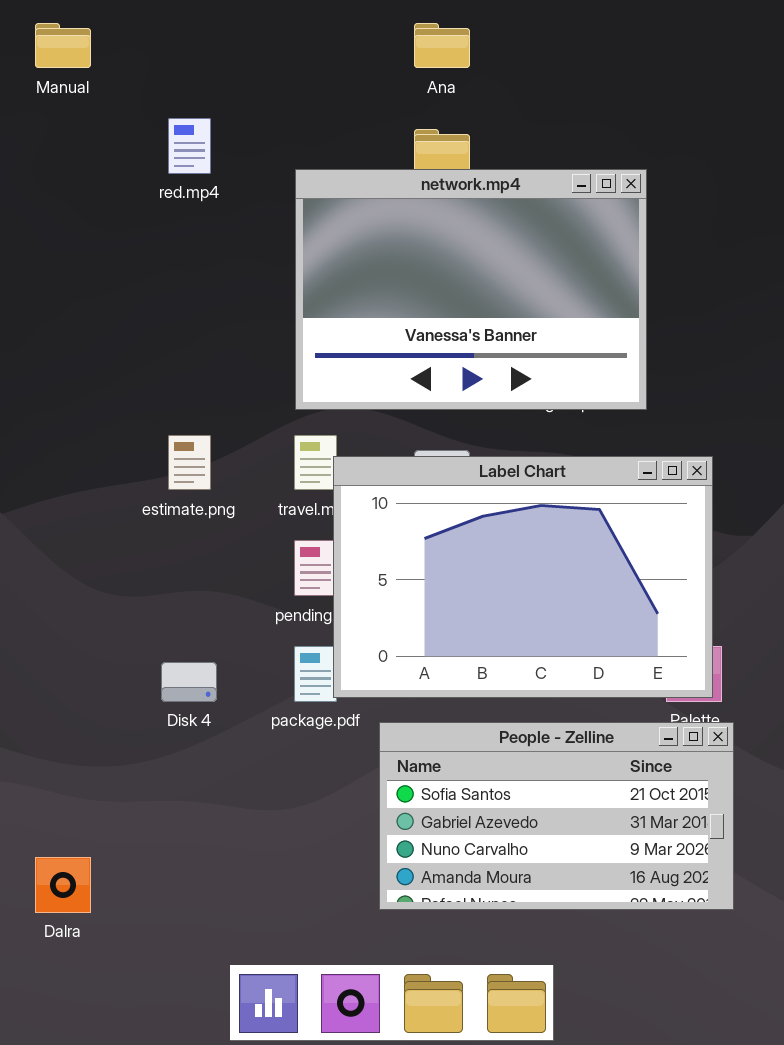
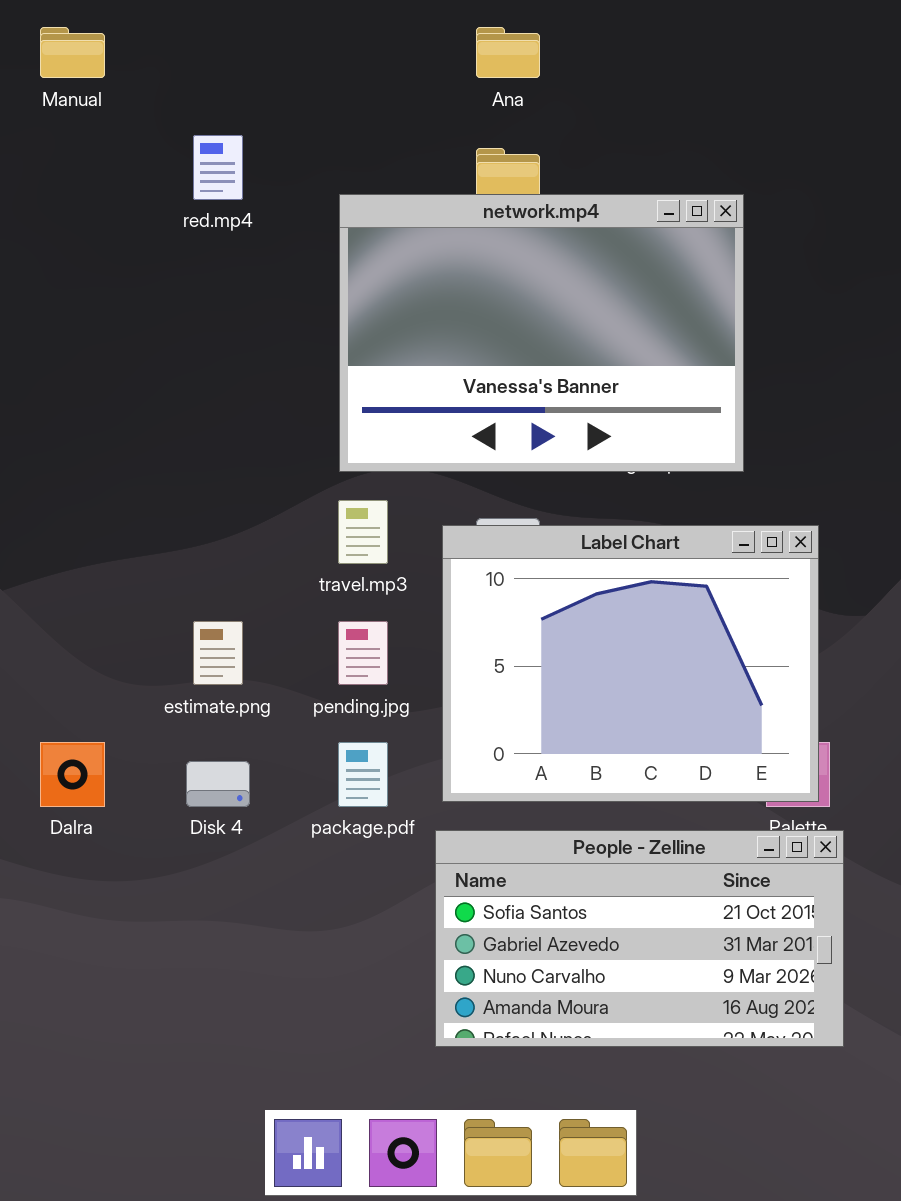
estimate.png: [168,435,211,490] -> [193,621,243,685], moved
Label Chart: [333,456,713,698] -> [442,525,819,802], resized
Dalra: [35,857,91,913] -> [40,742,105,807], moved

